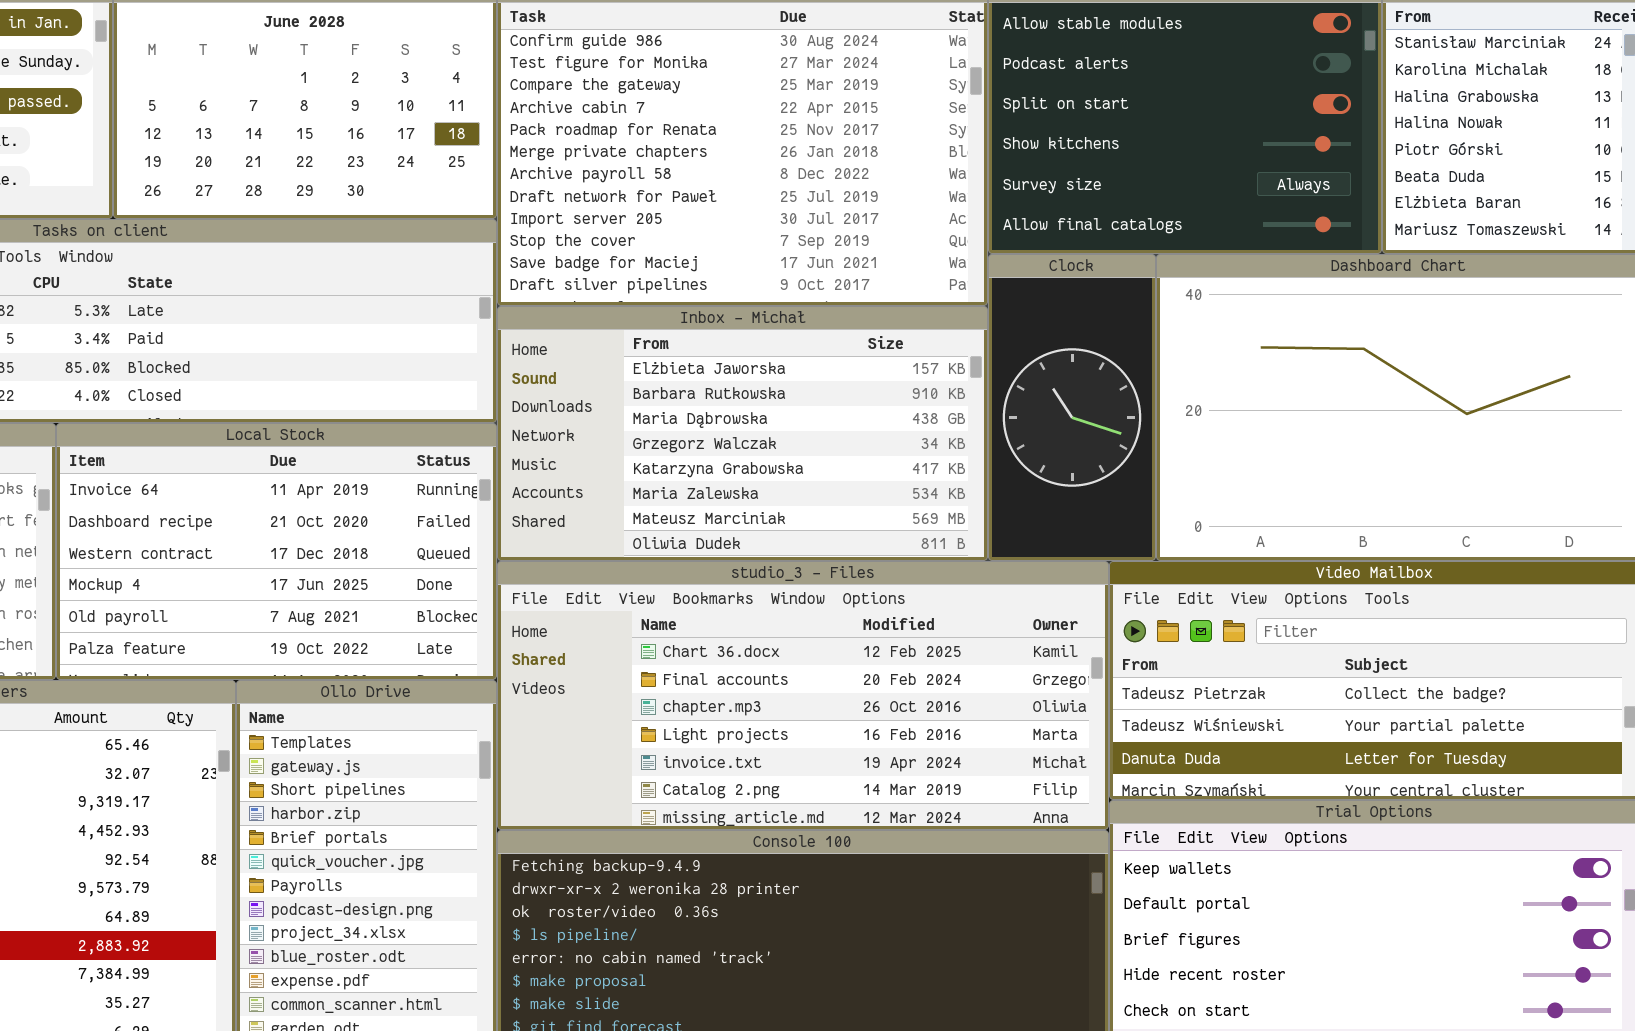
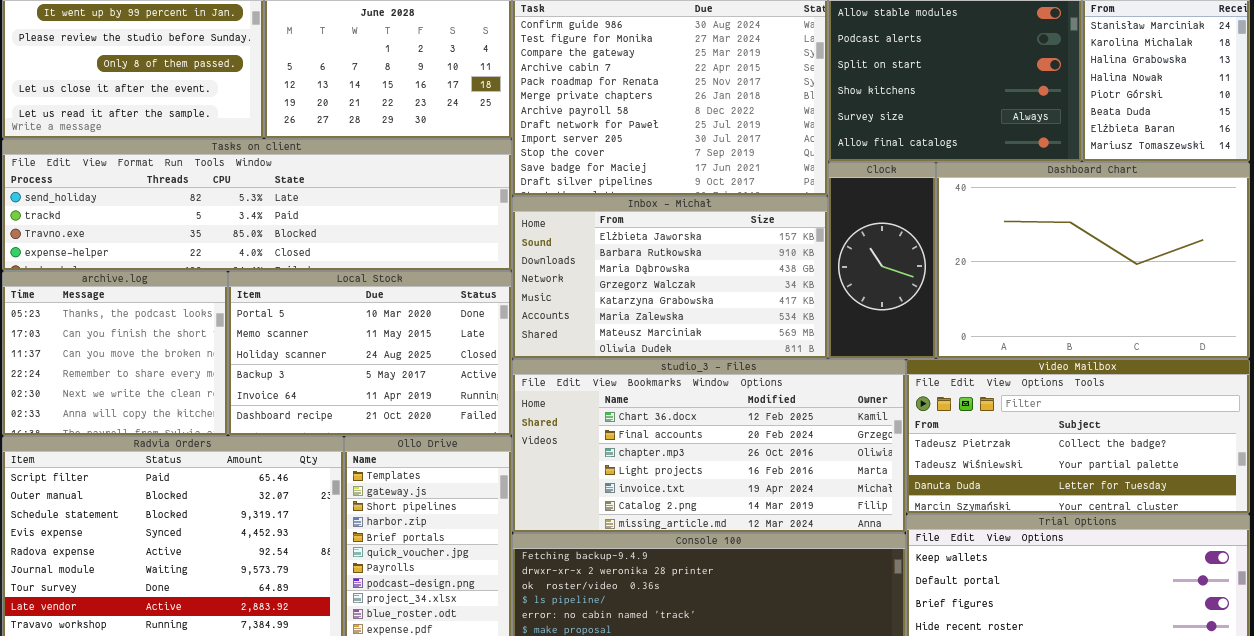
Local Stock: [56,423,497,680] -> [228,271,512,436], scrolled up 4 rows

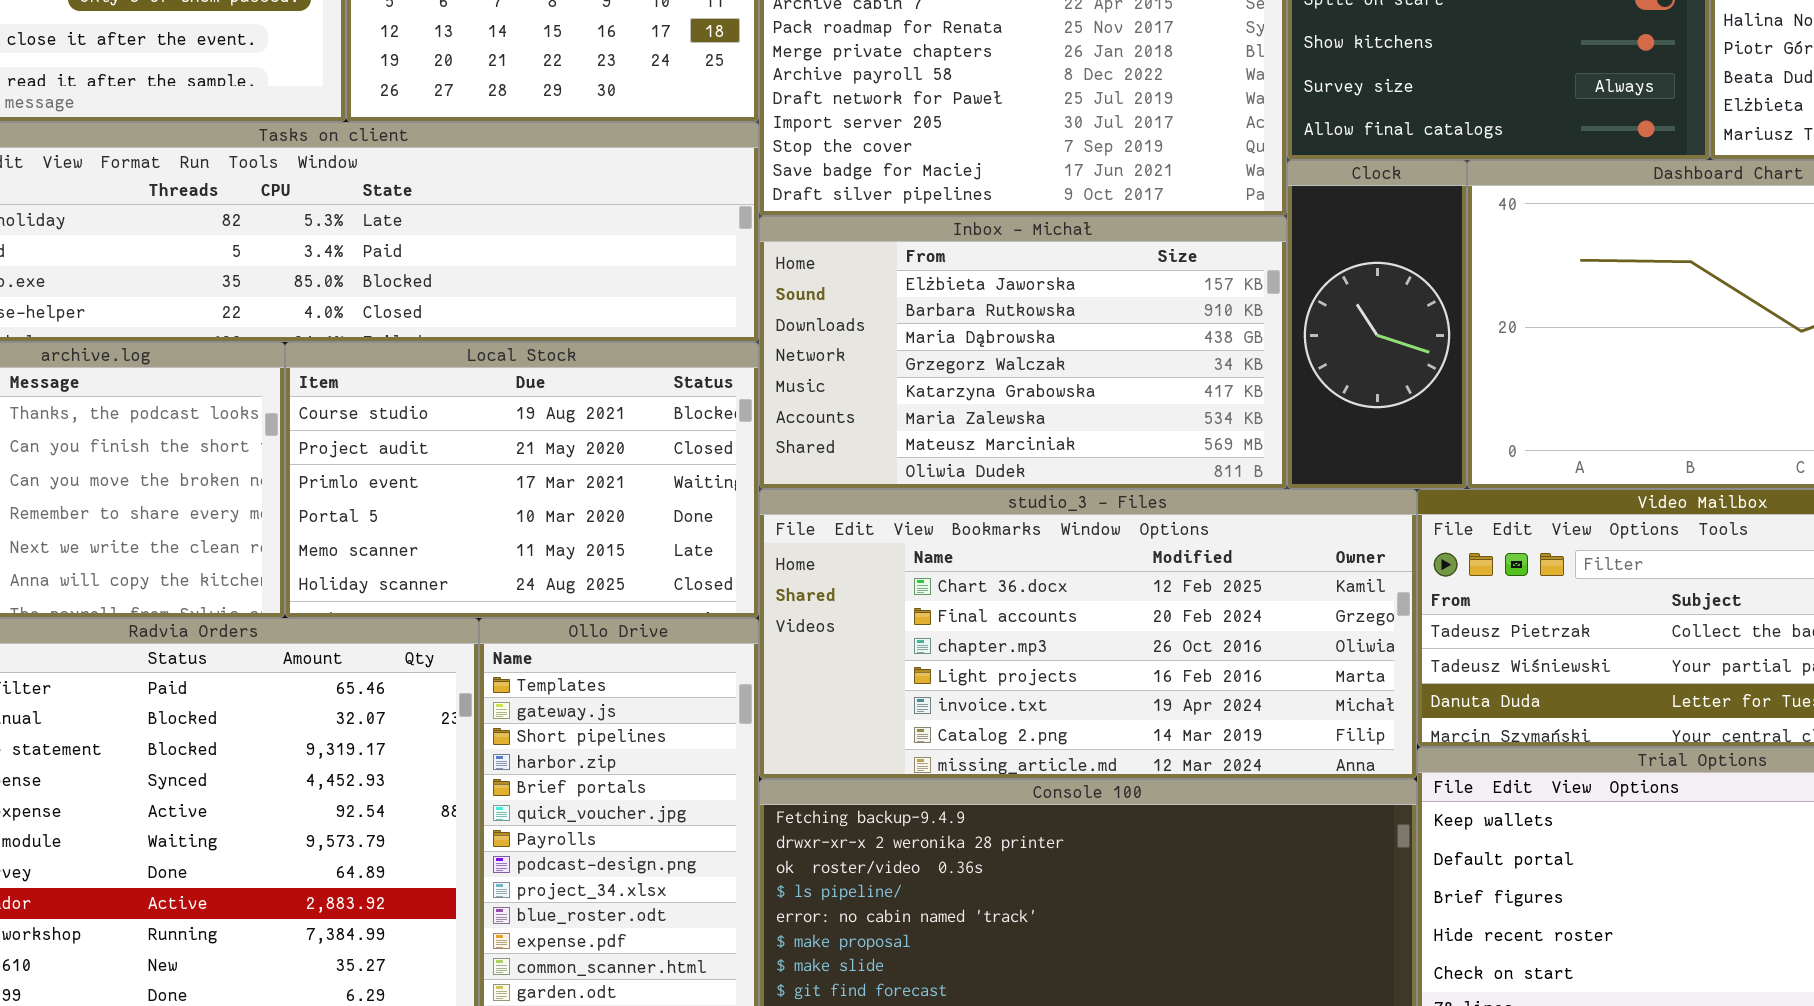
Local Stock: [228,271,512,436] -> [285,342,759,618], scrolled up 3 rows

